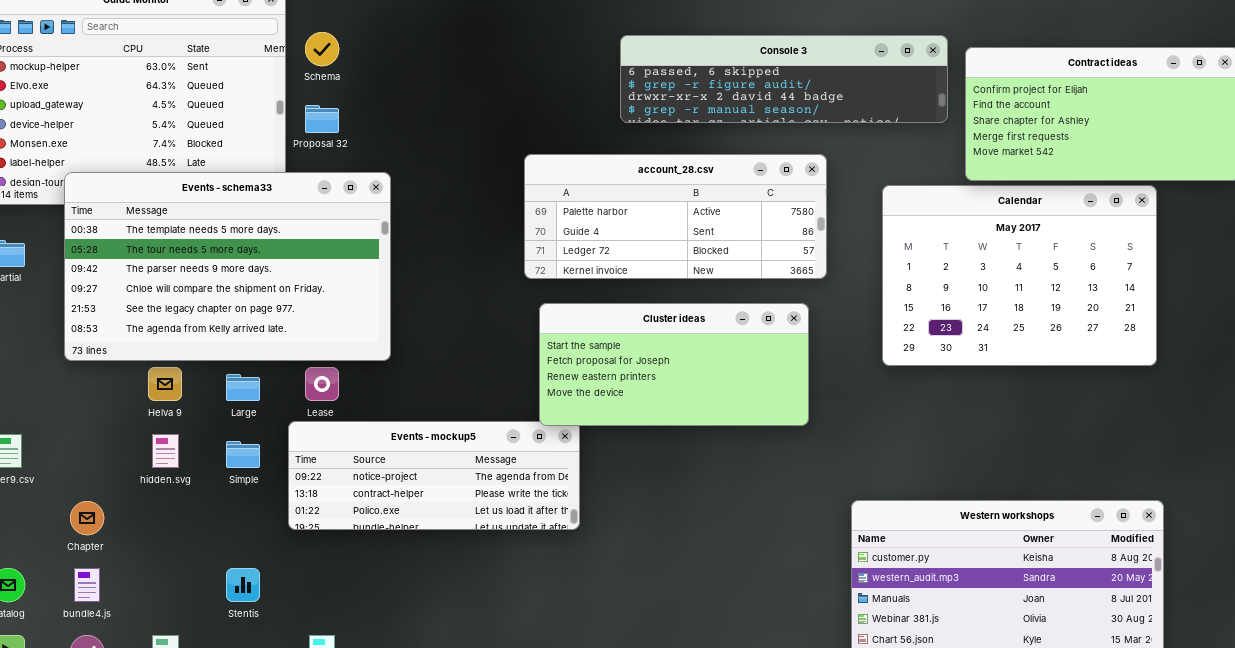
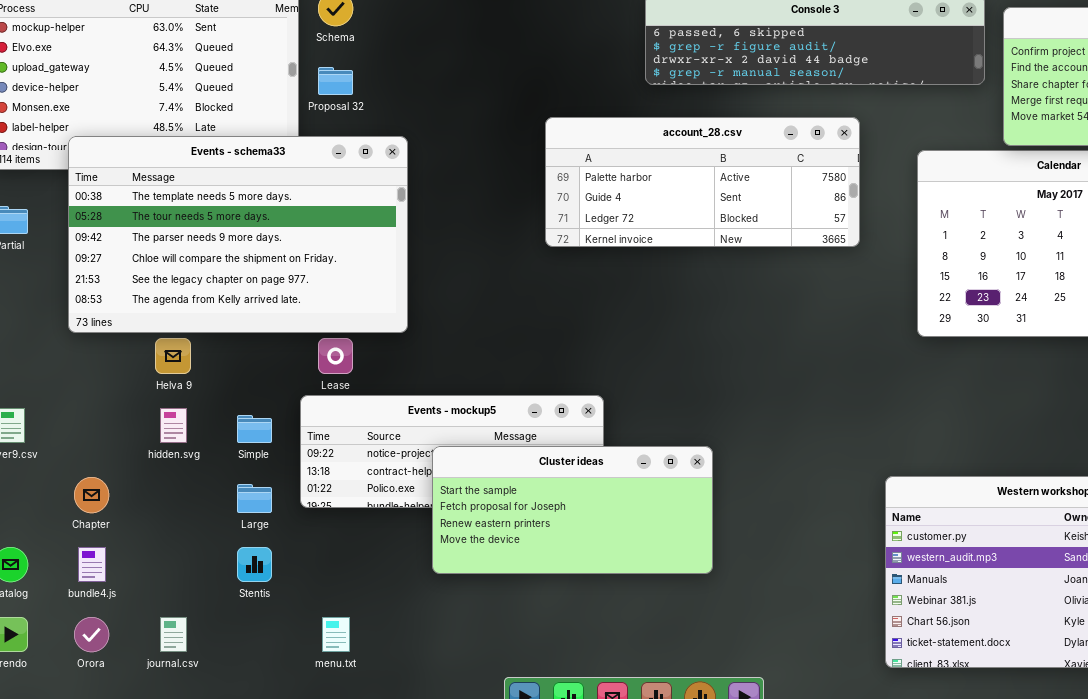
Cluster ideas: [539,303,809,426] -> [432,446,713,574], moved
Large: [226,374,260,401] -> [237,484,272,513], moved

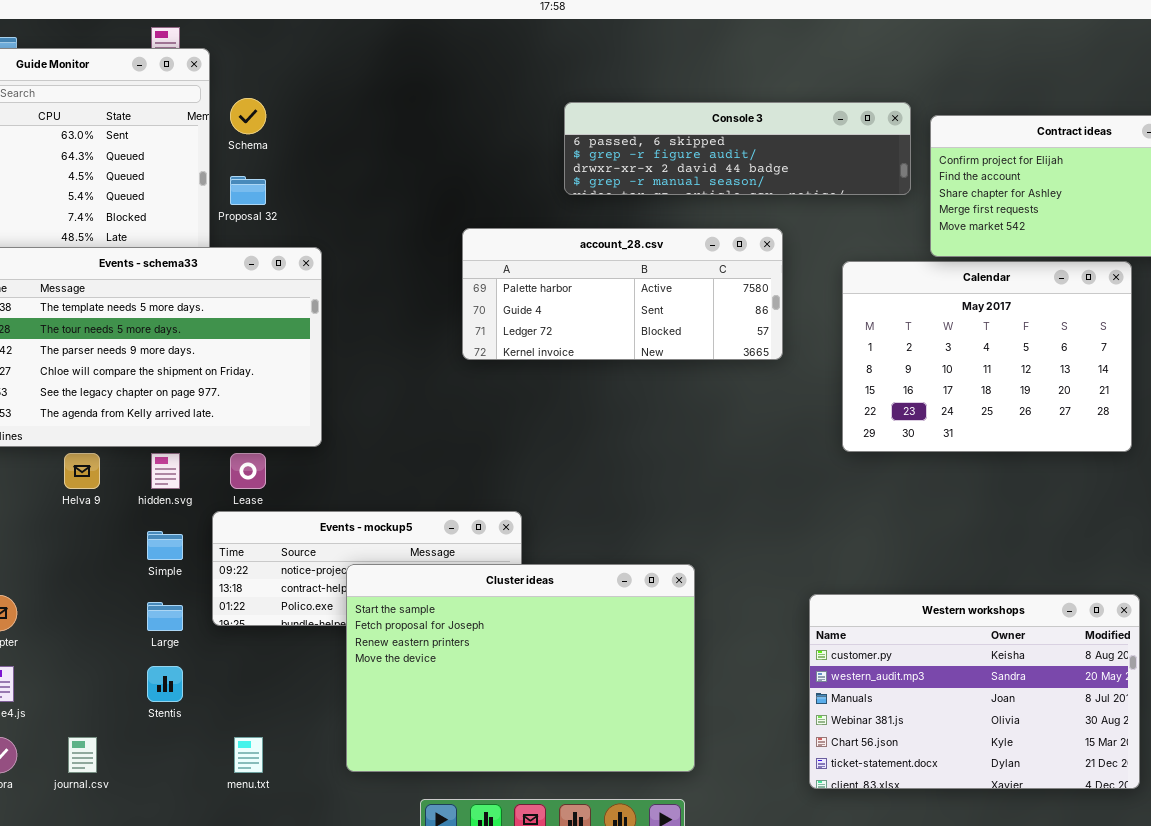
hidden.svg: [160,408,187,443] -> [151,453,180,489], moved
Cluster ideas: [432,446,713,574] -> [346,564,695,772], resized

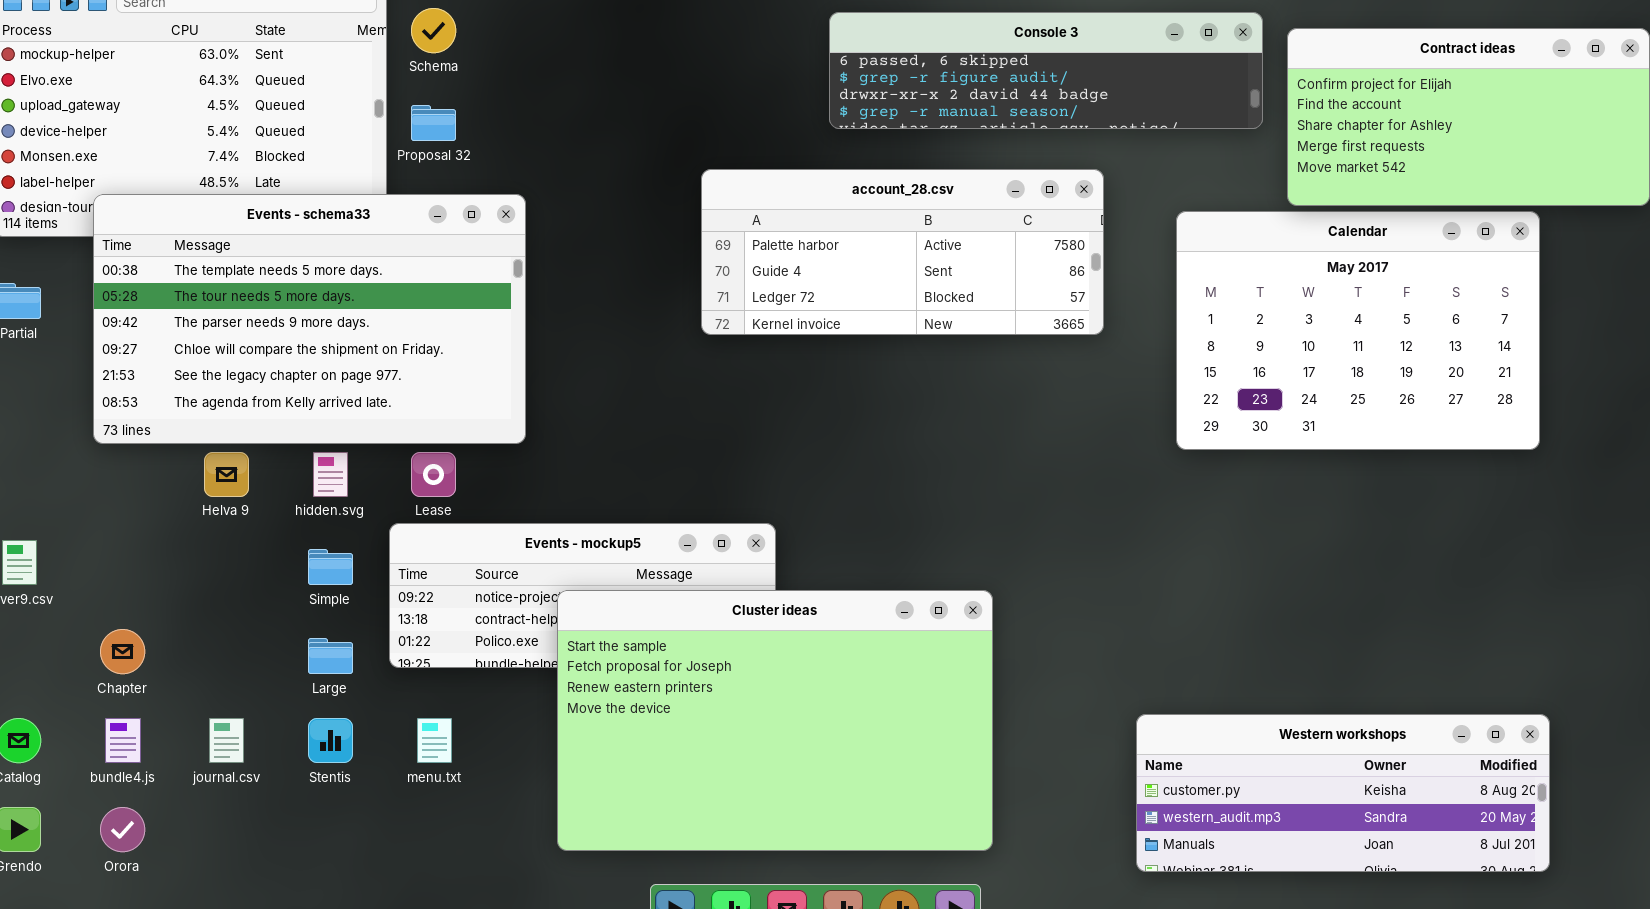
Western workshops: [809,594,1140,789] -> [1136,714,1550,872], resized
journal.csv: [68,737,97,773] -> [209,718,244,763], moved
menu.txt: [234,737,263,773] -> [417,718,452,763], moved

